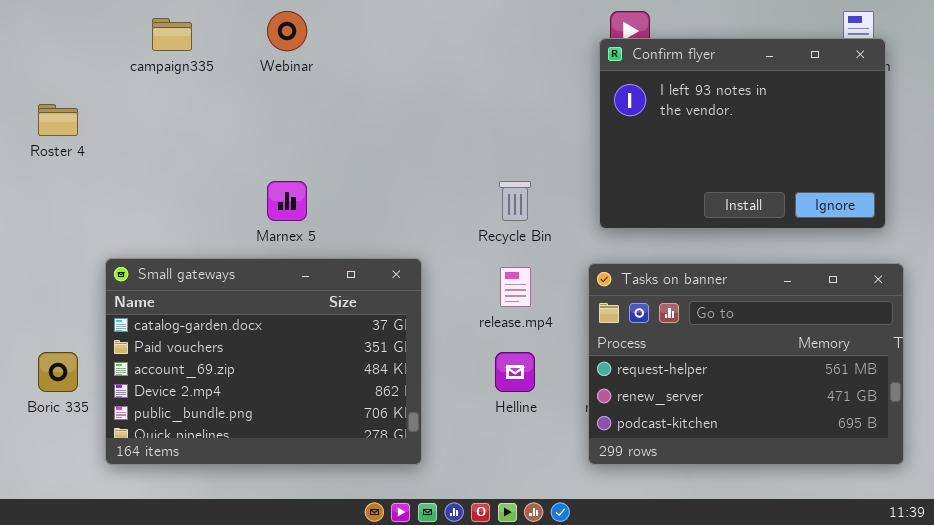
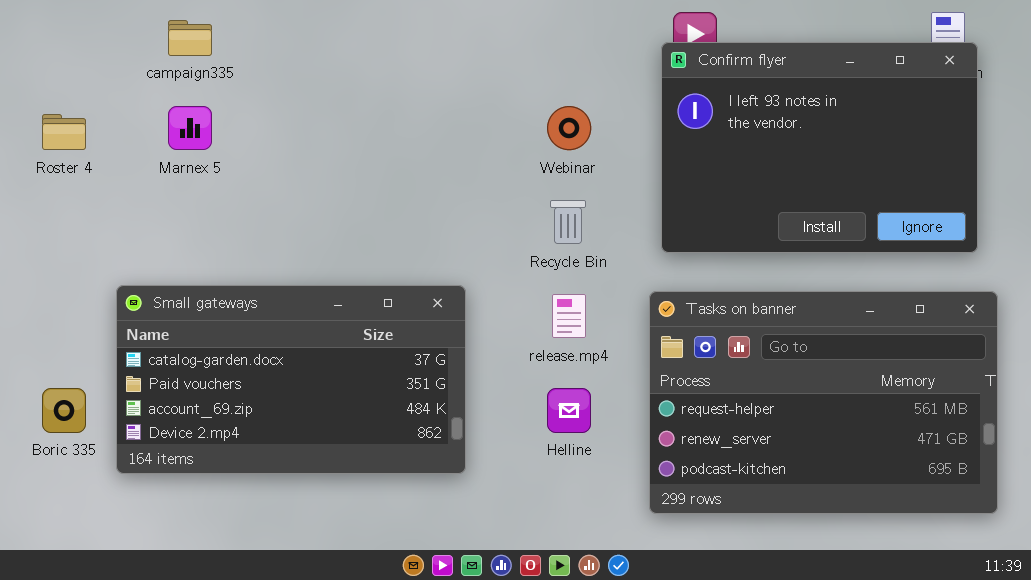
Webinar: [267,11,307,51] -> [547,106,591,150], moved
Marnex 5: [267,181,307,221] -> [168,106,212,150], moved
Small gateways: [105,258,422,465] -> [116,285,466,474], resized

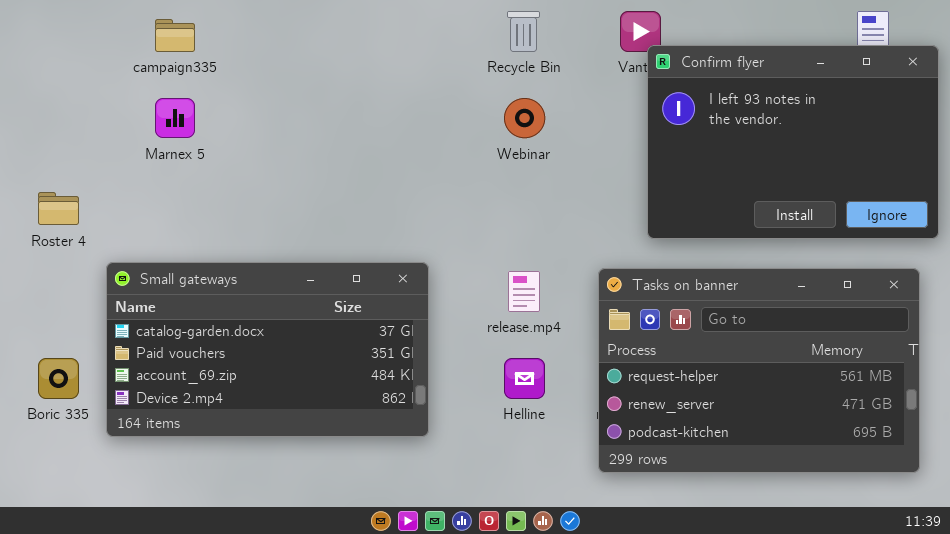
Confirm flyer: [661,42,978,253] -> [647,45,939,239], moved
Roster 4: [42,114,86,150] -> [38,192,79,225], moved
Recycle Bin: [550,200,586,244] -> [507,11,540,52], moved

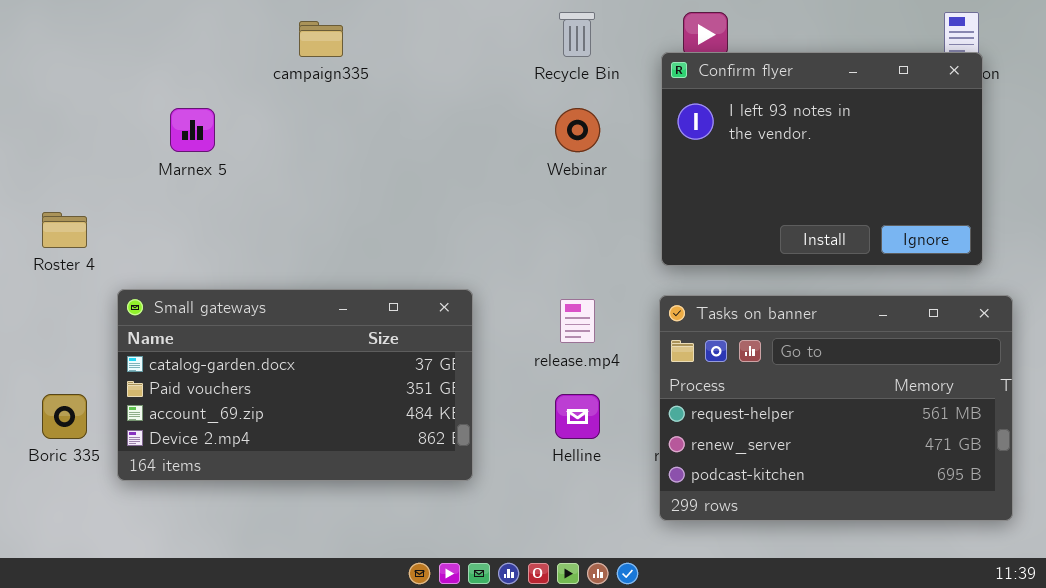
campaign335: [155,19,195,52] -> [299,21,343,57], moved
Confirm flyer: [647,45,939,239] -> [661,52,983,266], moved

